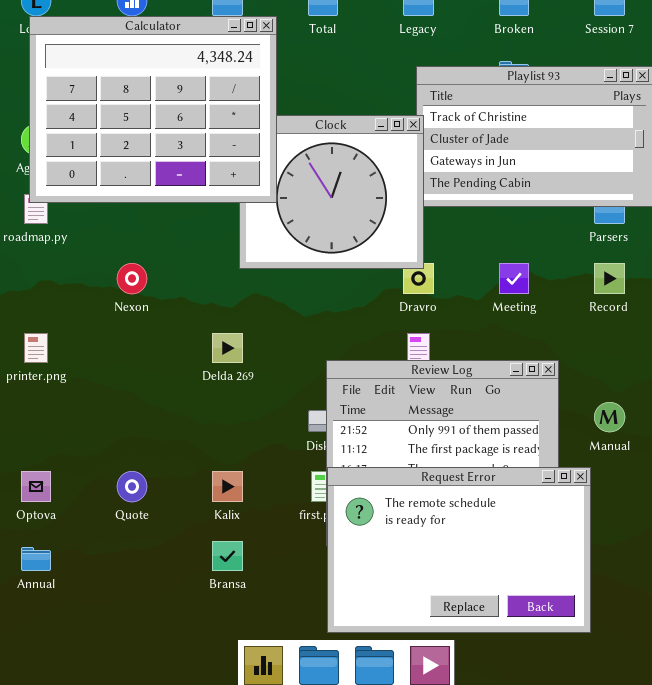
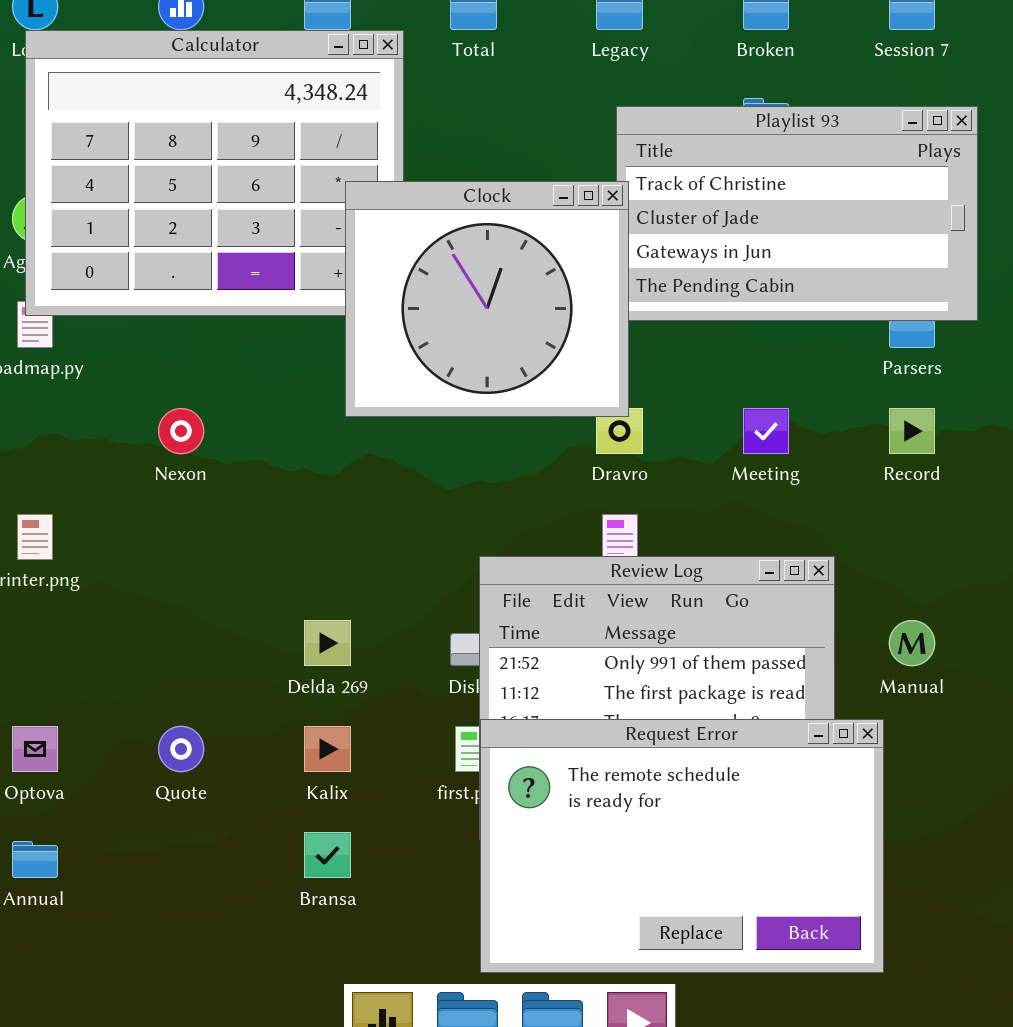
Clock: [239,115,424,269] -> [345,181,629,417], raised
Delda 269: [212,333,243,363] -> [304,620,351,666], moved

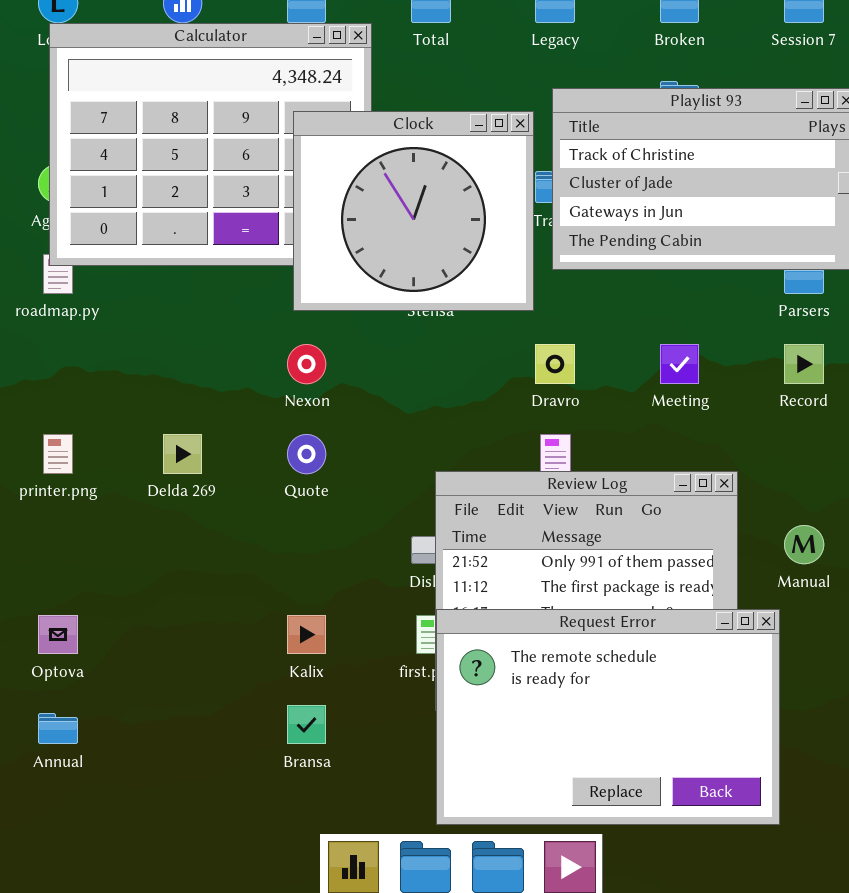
Clock: [345,181,629,417] -> [293,111,534,311], moved
Nexon: [158,408,204,454] -> [287,344,326,384], moved
Delda 269: [304,620,351,666] -> [163,434,202,474], moved
Quote: [158,726,204,772] -> [287,434,326,474], moved

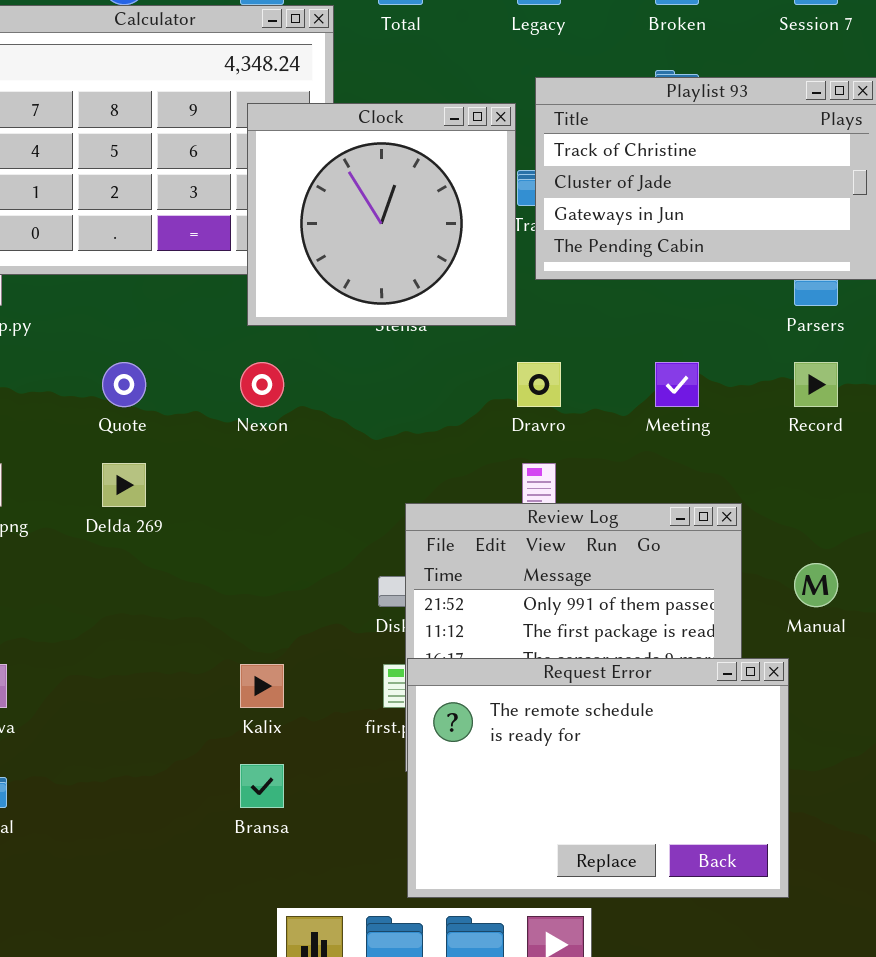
Quote: [287,434,326,474] -> [102,362,146,407], moved

